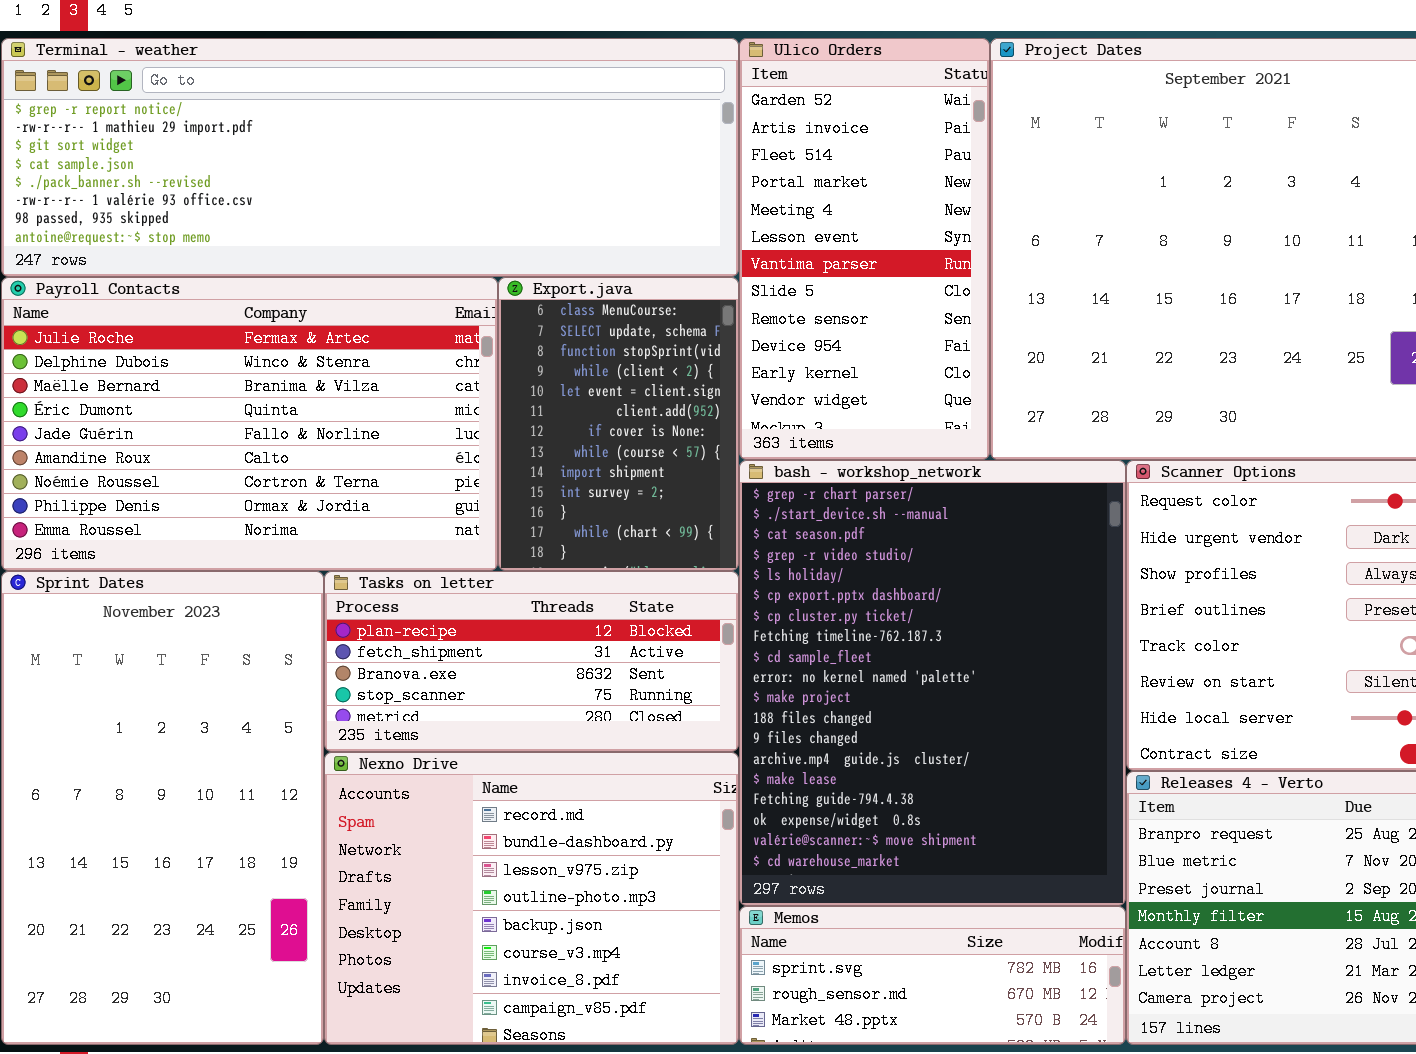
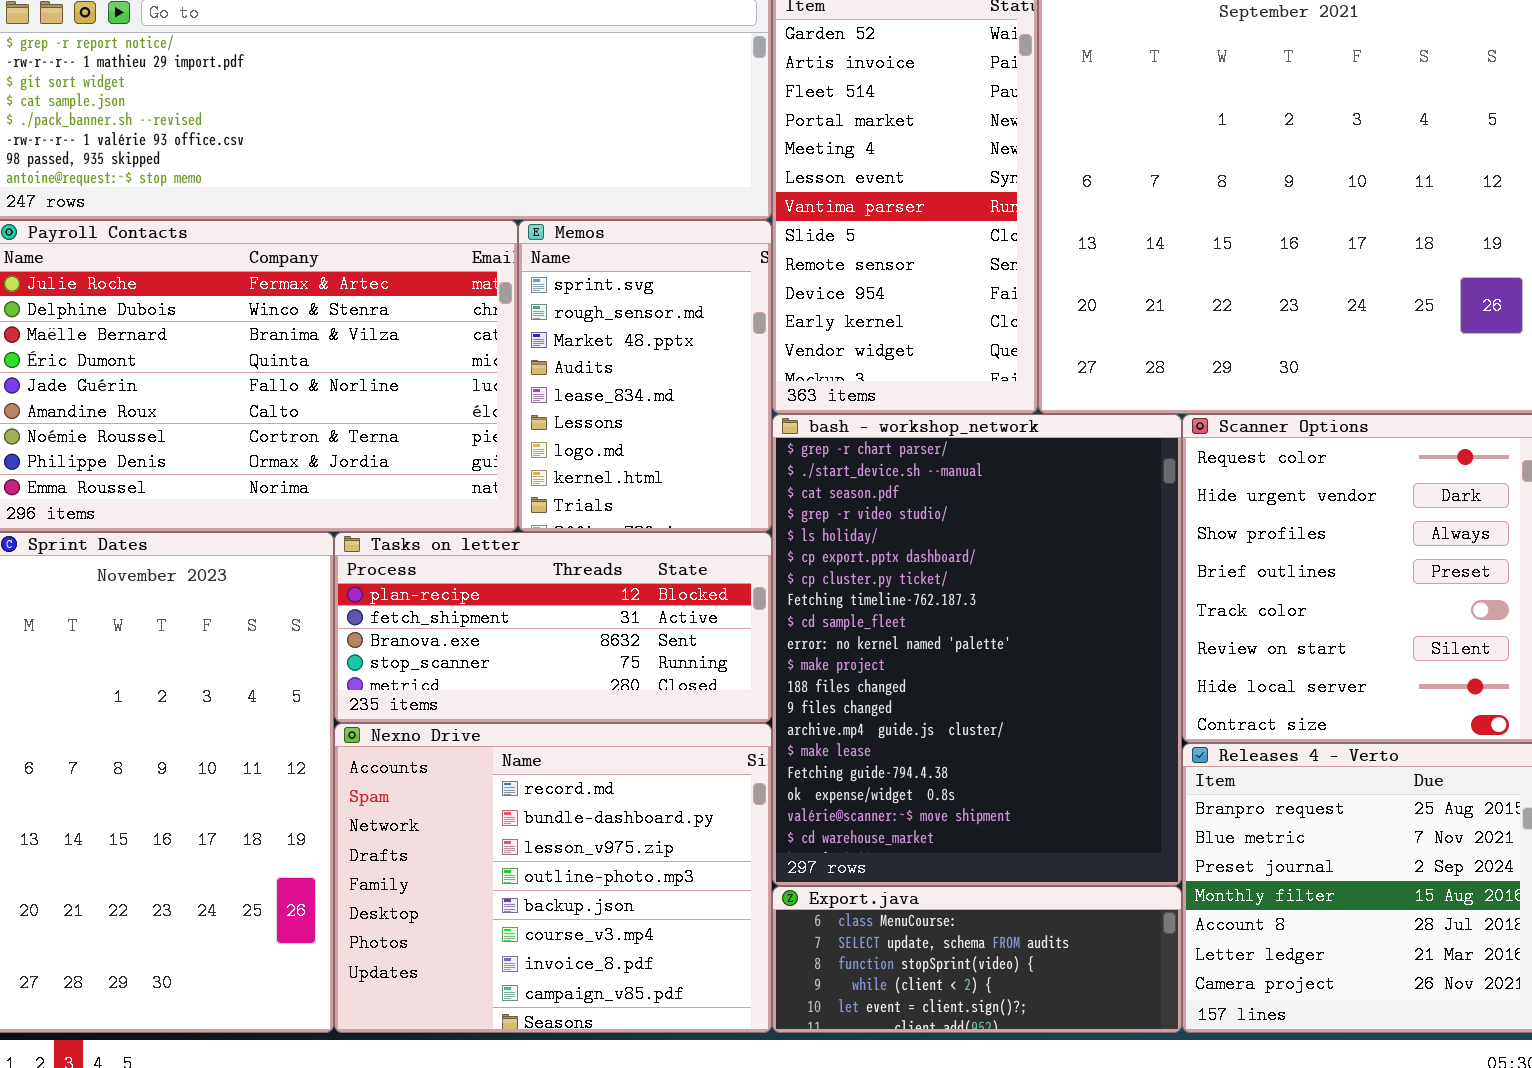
Export.java: [498,277,739,571] -> [772,886,1182,1033], moved, resized
Memos: [739,906,1126,1045] -> [518,220,772,532], moved, resized

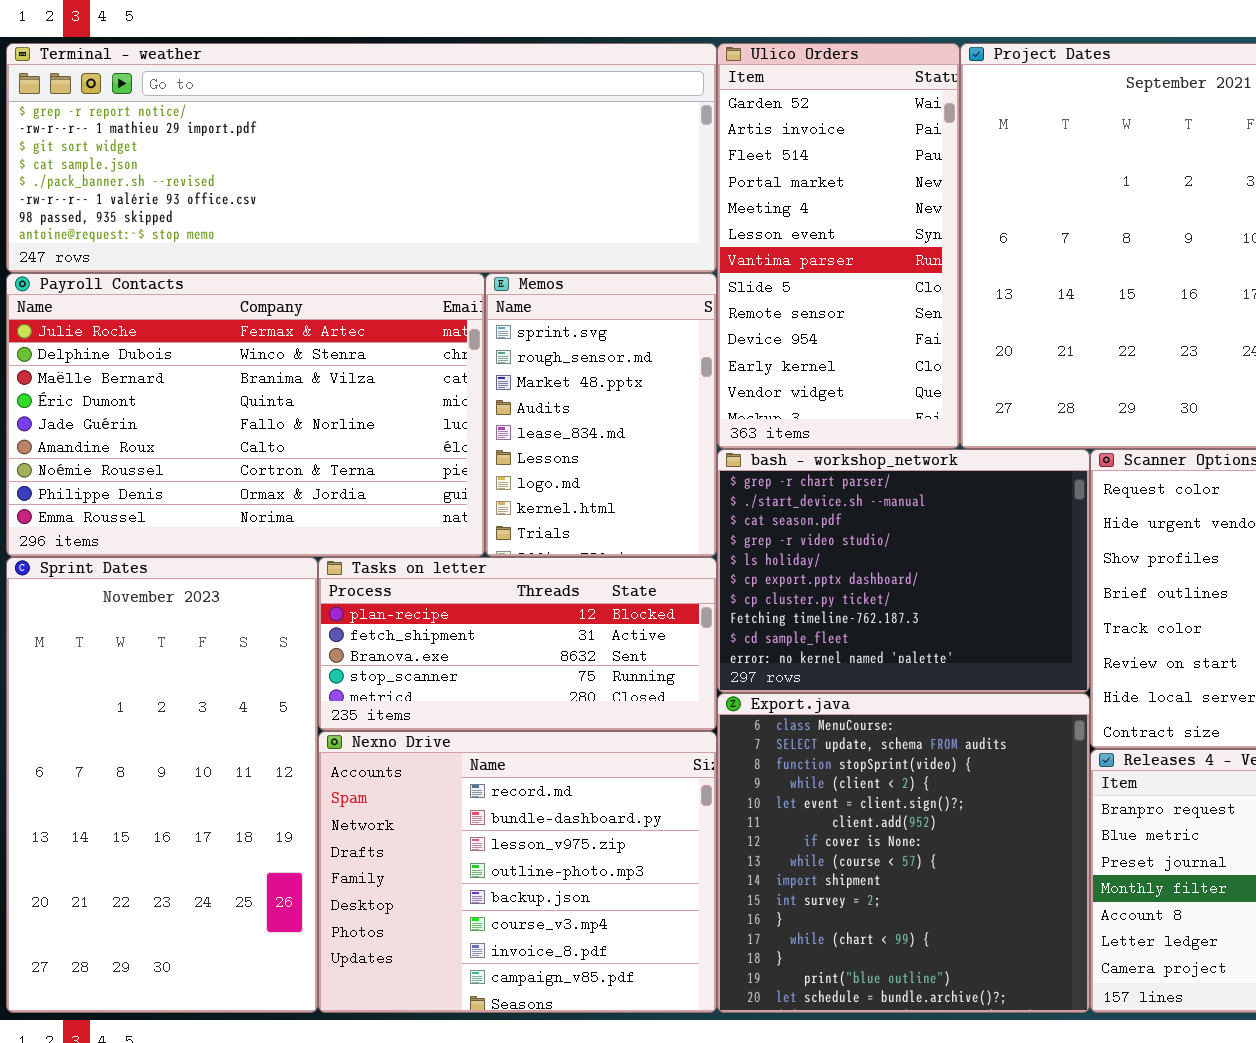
bash - workshop_network: [772,414,1182,886] -> [717,449,1090,693], resized
Export.java: [772,886,1182,1033] -> [717,693,1090,1013], resized

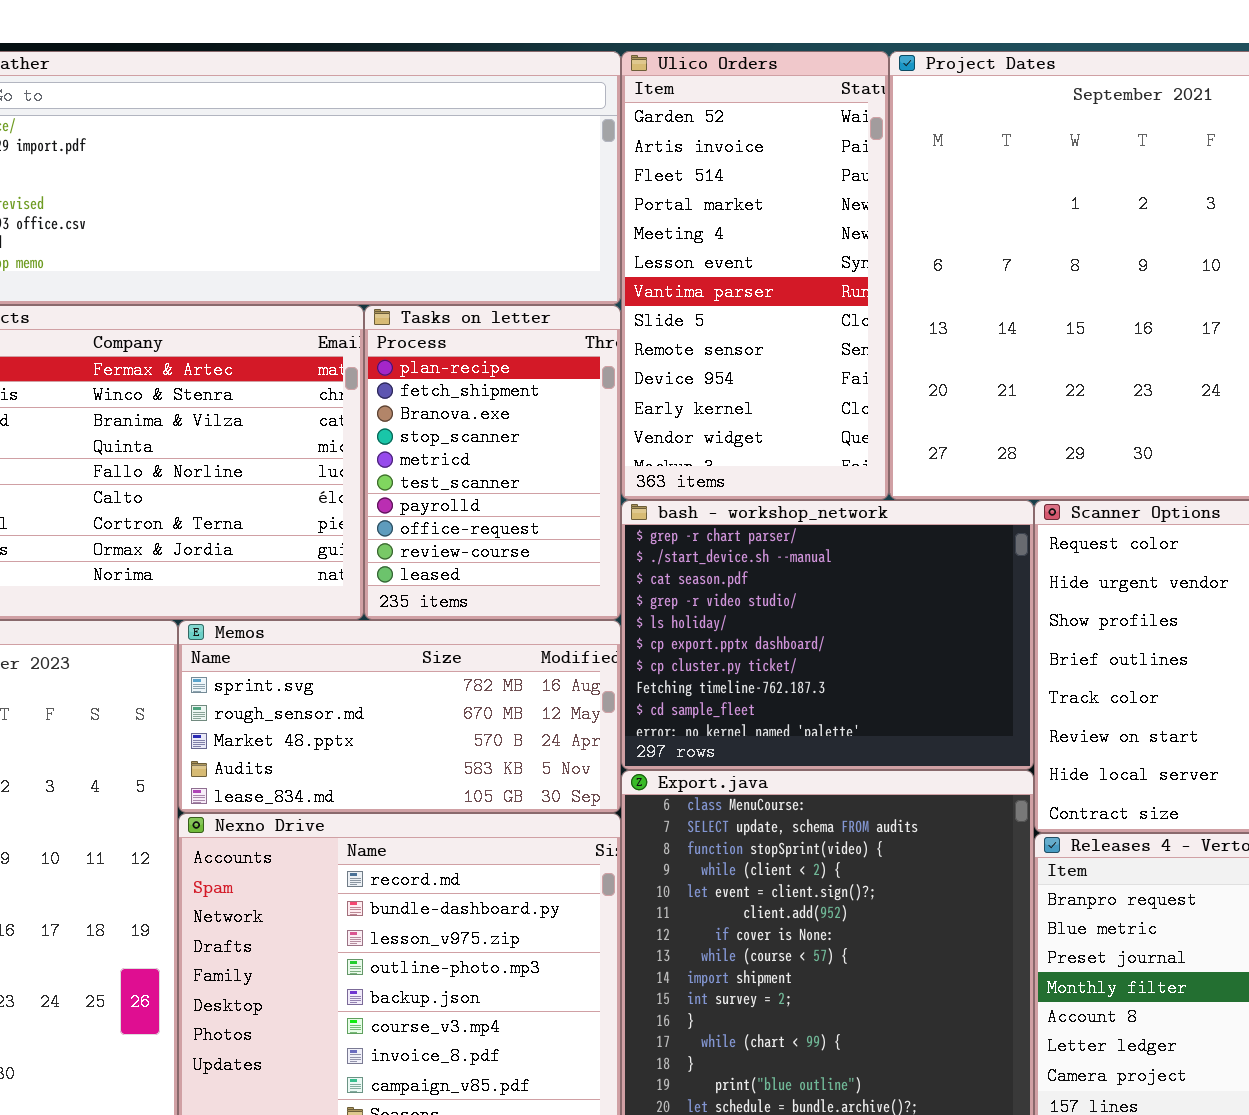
Memos: [485,273,717,557] -> [178,620,621,813], moved, resized
Tasks on letter: [318,557,717,731] -> [364,305,621,620], moved, resized

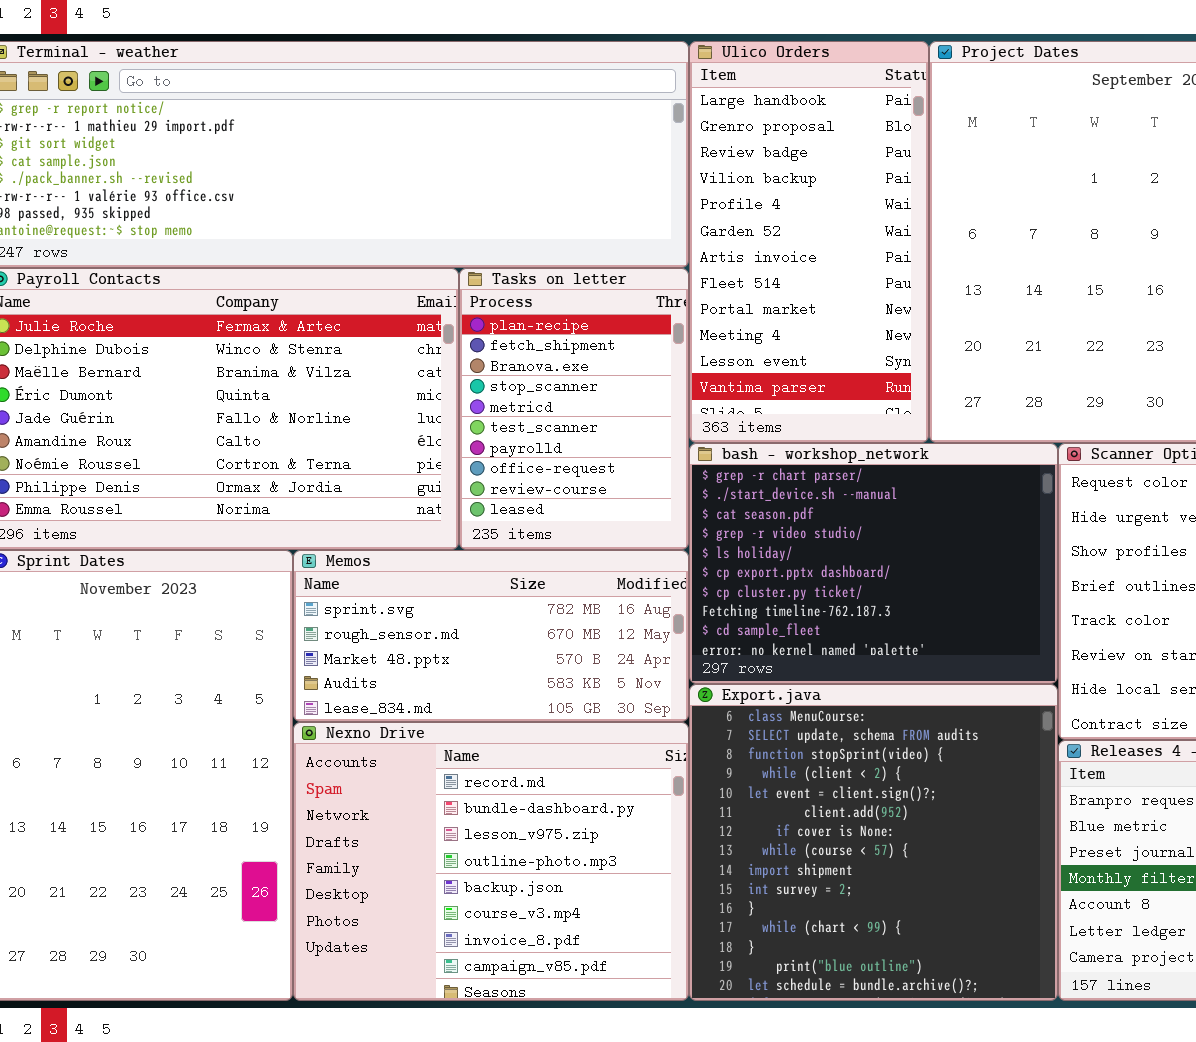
Ulico Orders: [621,51,889,500] -> [689,41,929,443], scrolled up 5 rows

